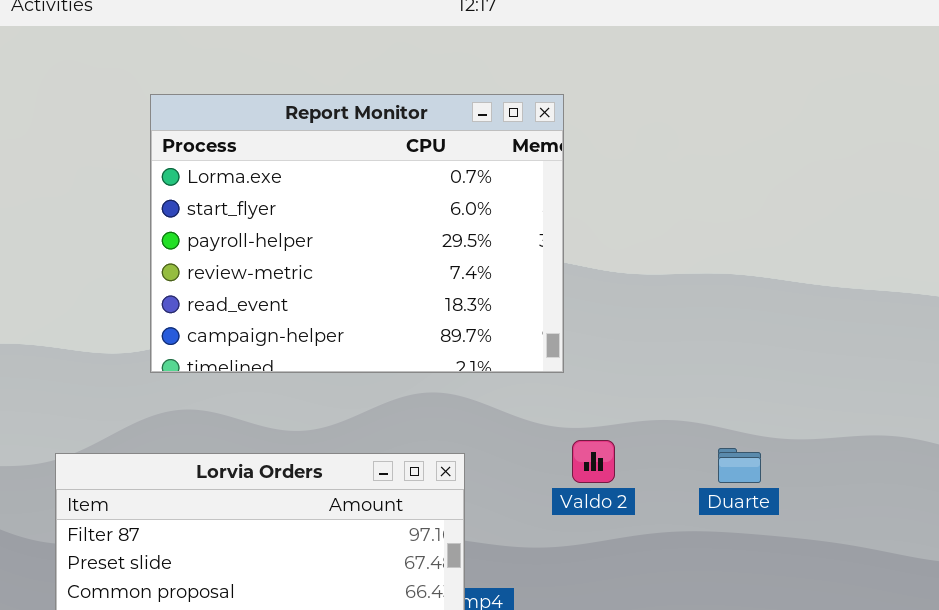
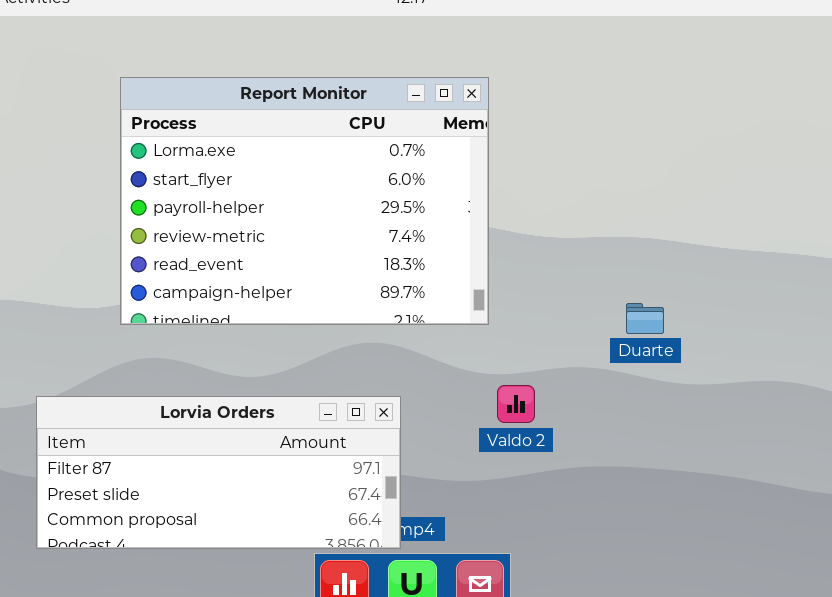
Duarte: [718,448,761,483] -> [626,303,664,334], moved

